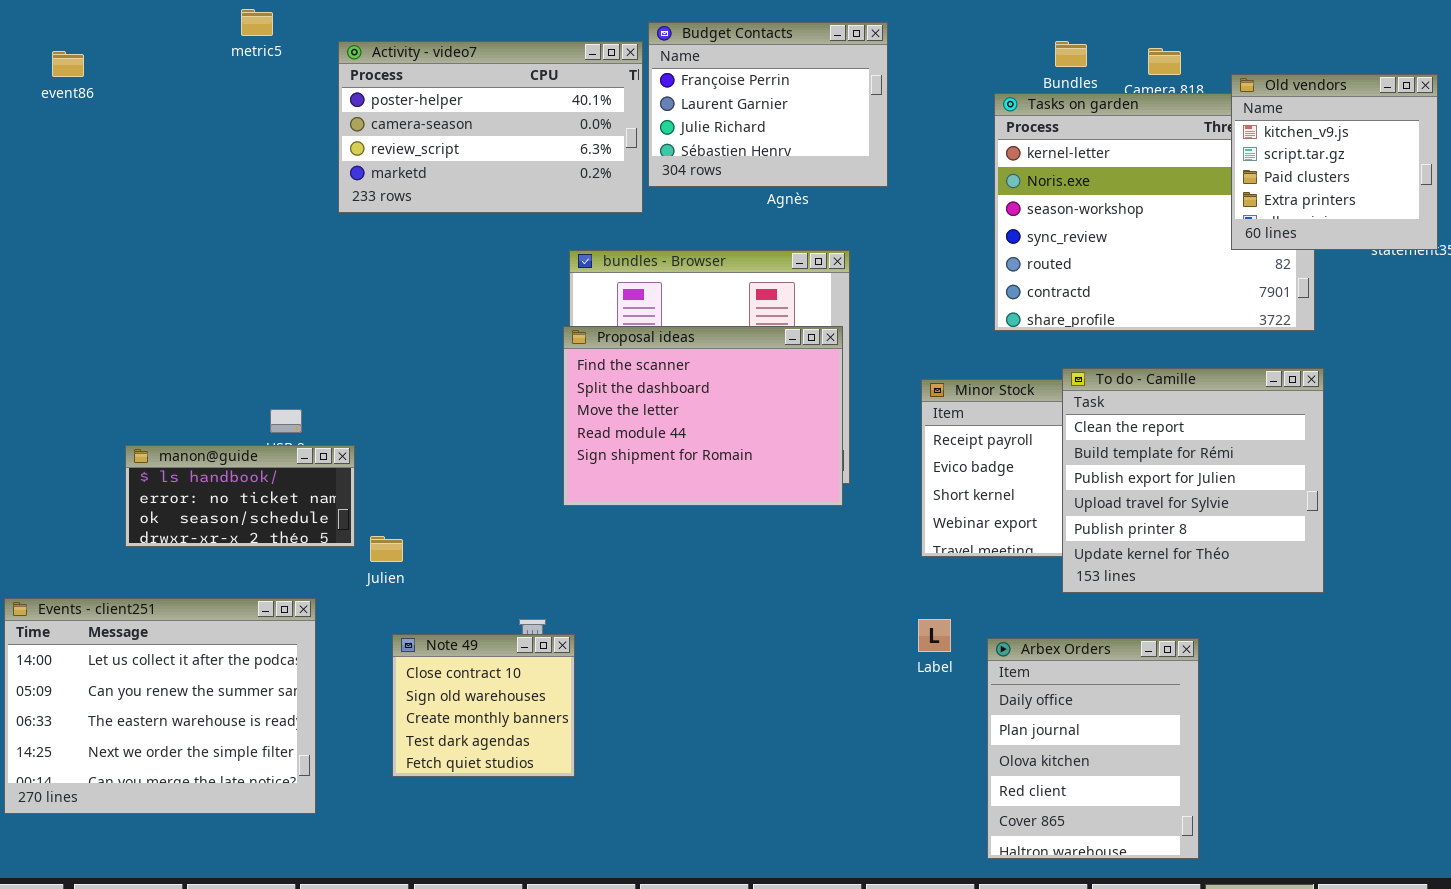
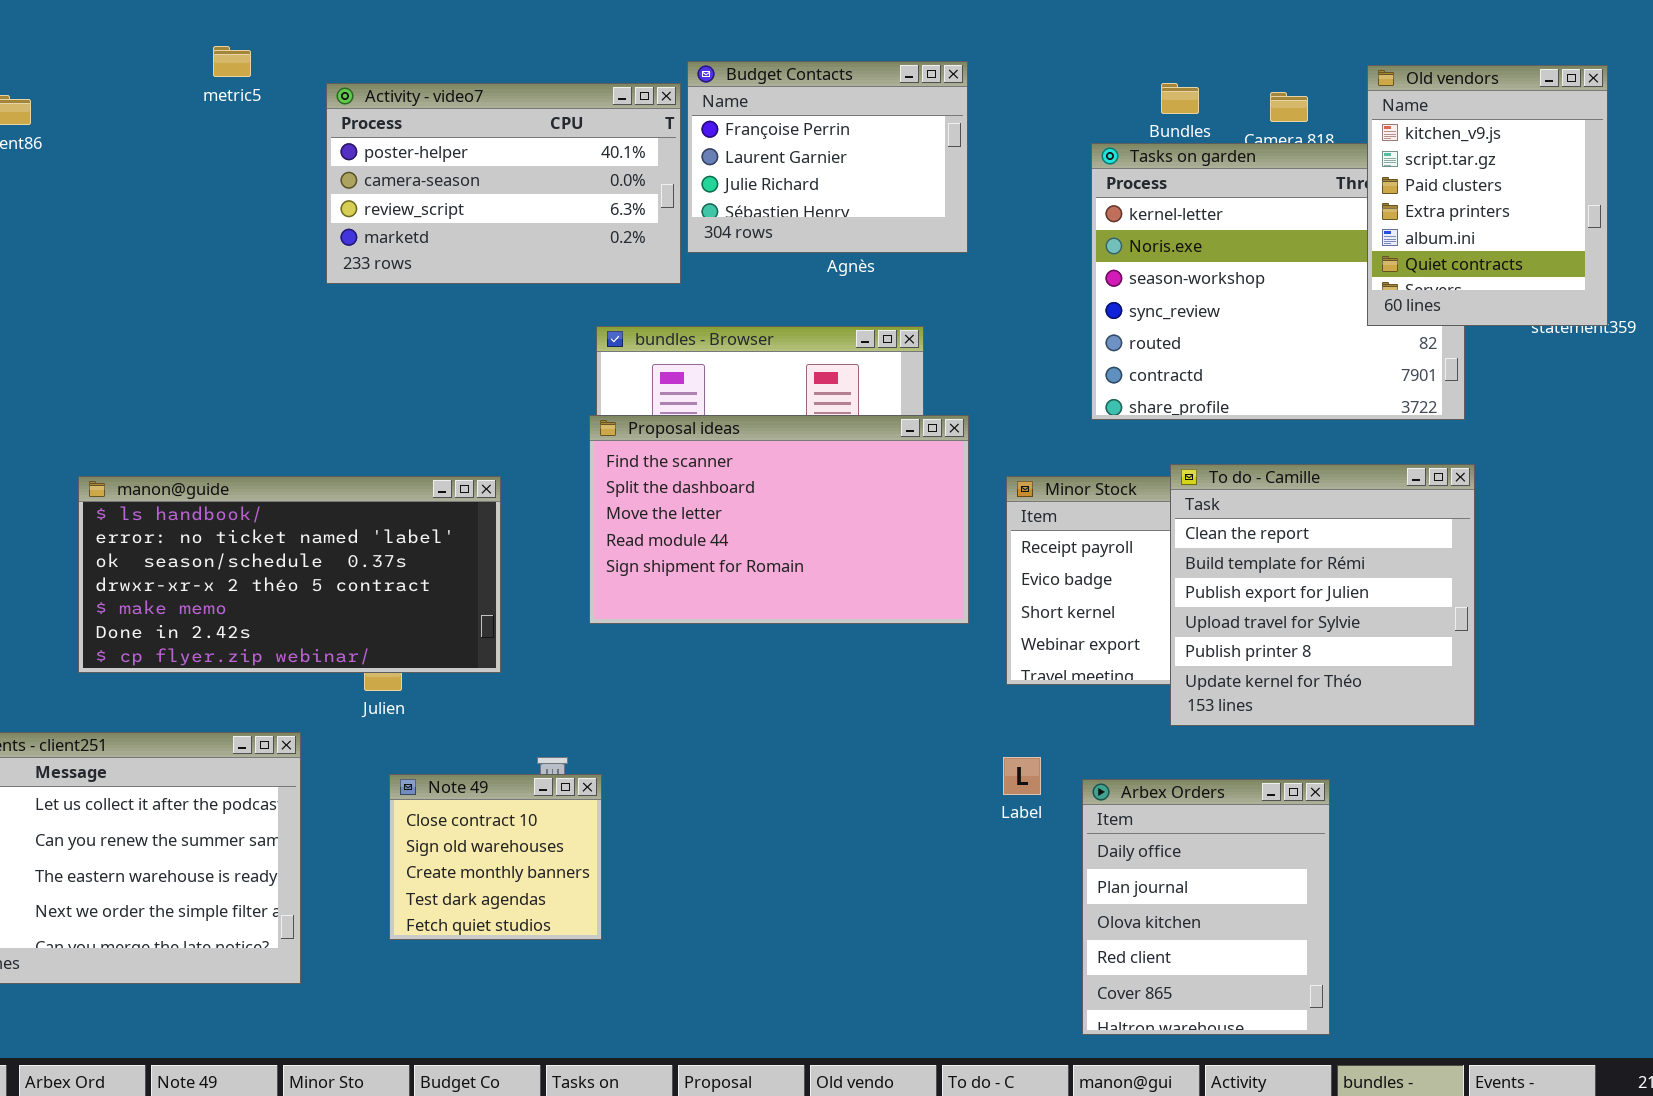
Old vendors: [1231,74,1438,250] -> [1367,65,1608,326], resized
Proposal ideas: [563,326,843,506] -> [589,415,969,624], resized
manon@guide: [125,445,355,547] -> [78,476,501,673], resized

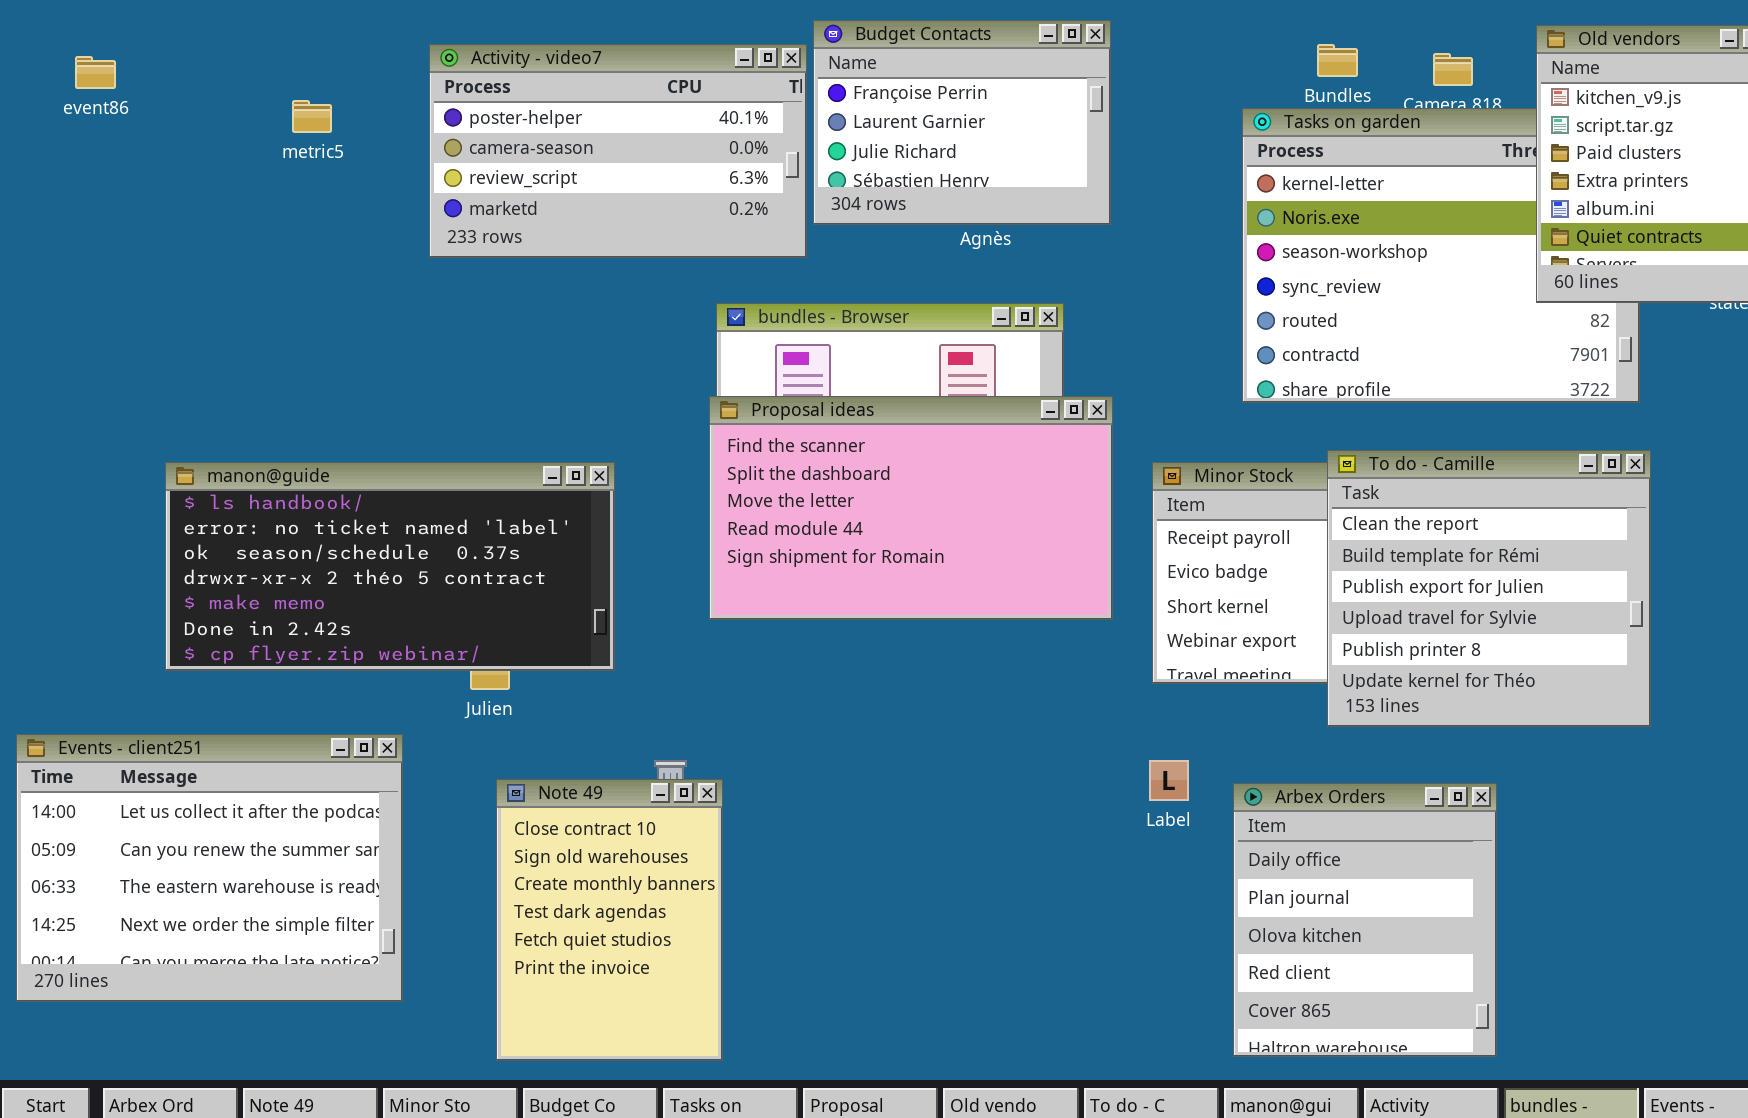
metric5: [213,46,251,77] -> [292,100,332,133], moved
Note 49: [389,774,602,940] -> [496,779,723,1061], resized

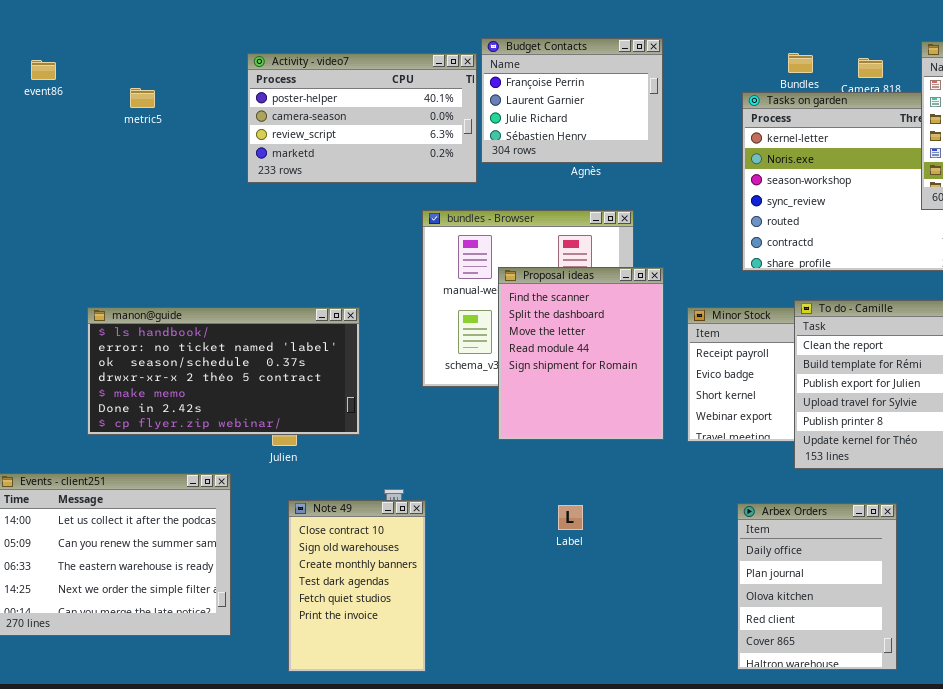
metric5: [292,100,332,133] -> [130,88,155,108], moved
Proposal ideas: [709,396,1113,620] -> [498,267,664,440], resized
Label: [1149,760,1189,801] -> [558,505,583,530], moved

